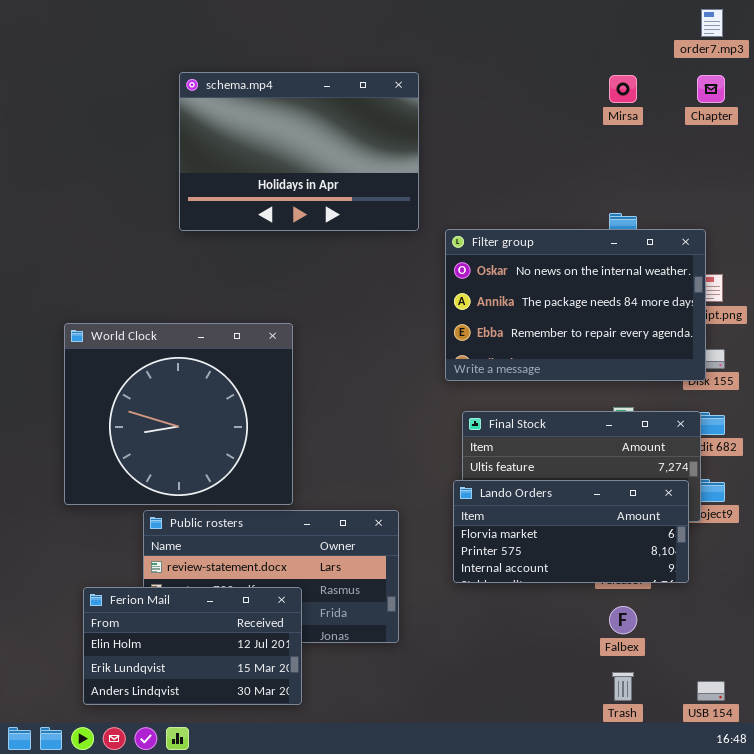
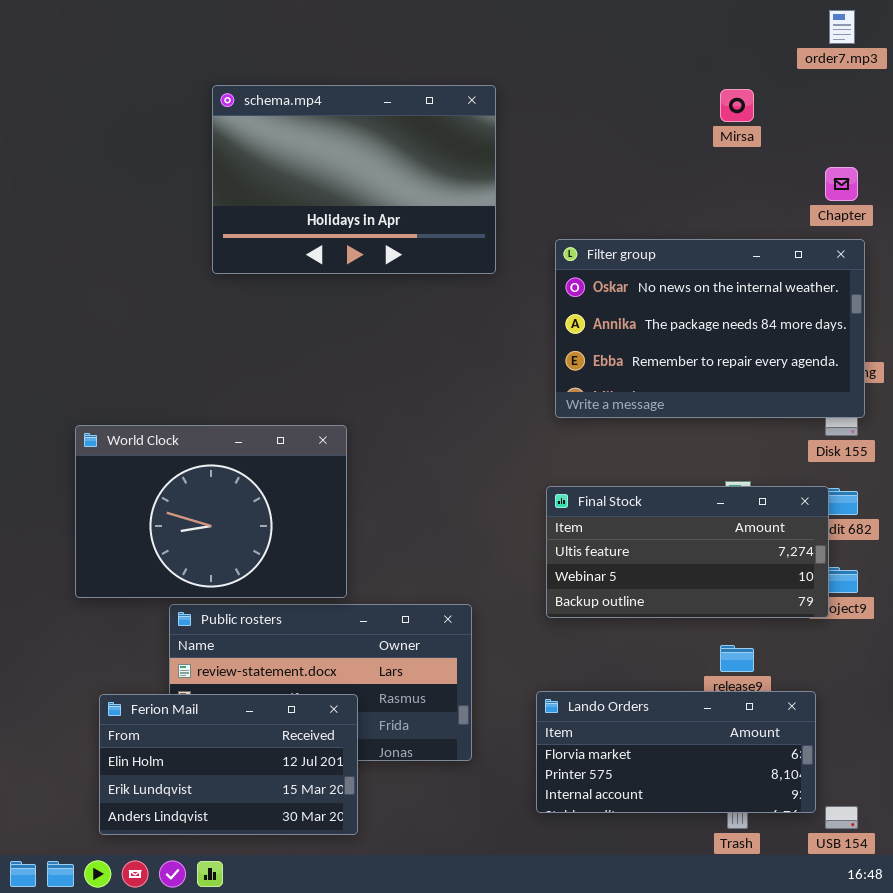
Chapter: [697,75,725,103] -> [825,167,858,201], moved
Filter group: [445,229,706,381] -> [555,239,865,418], moved
World Clock: [64,323,293,505] -> [75,425,347,598], resized
Lando Orders: [453,480,689,583] -> [536,691,816,813], moved

